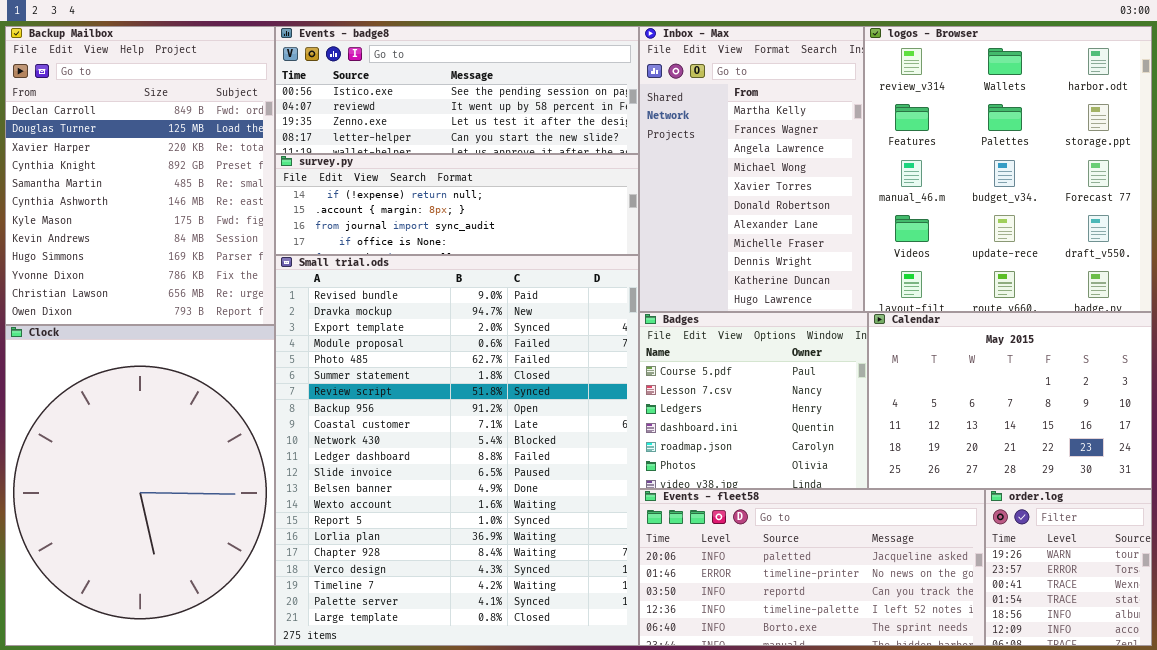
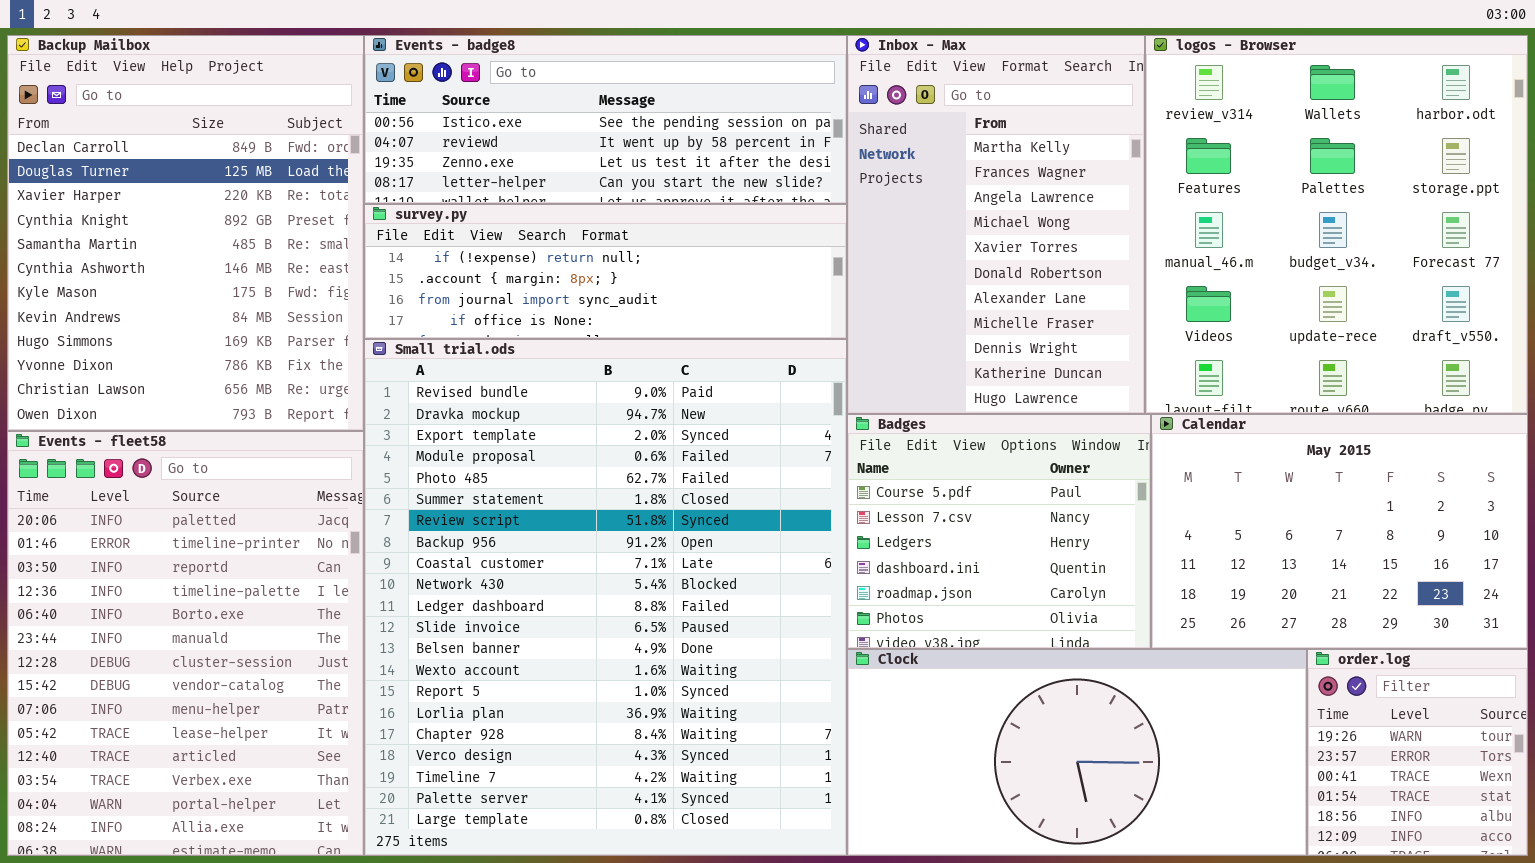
Clock: [5,325,275,646] -> [847,649,1307,856], moved, resized
Events - fleet58: [639,489,985,646] -> [7,431,364,856], moved, resized

